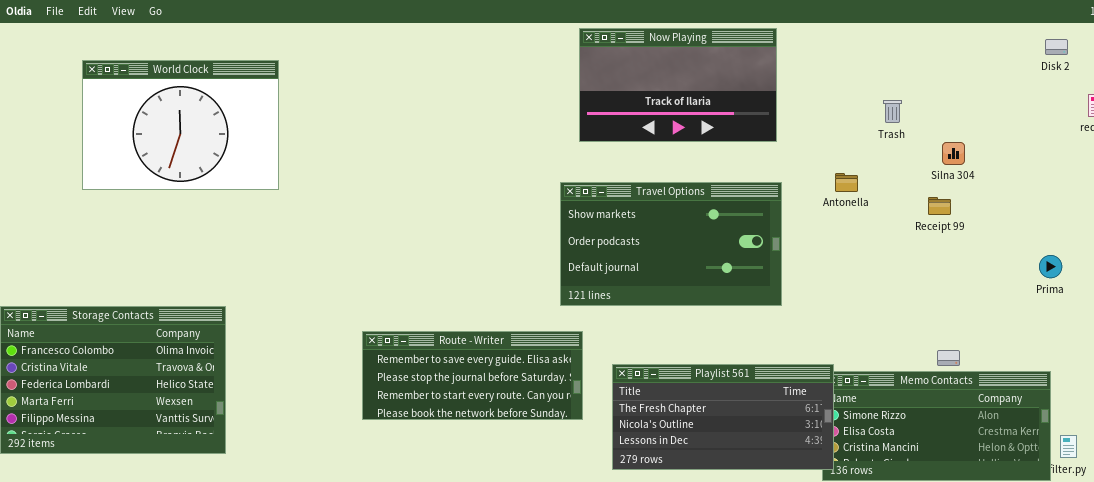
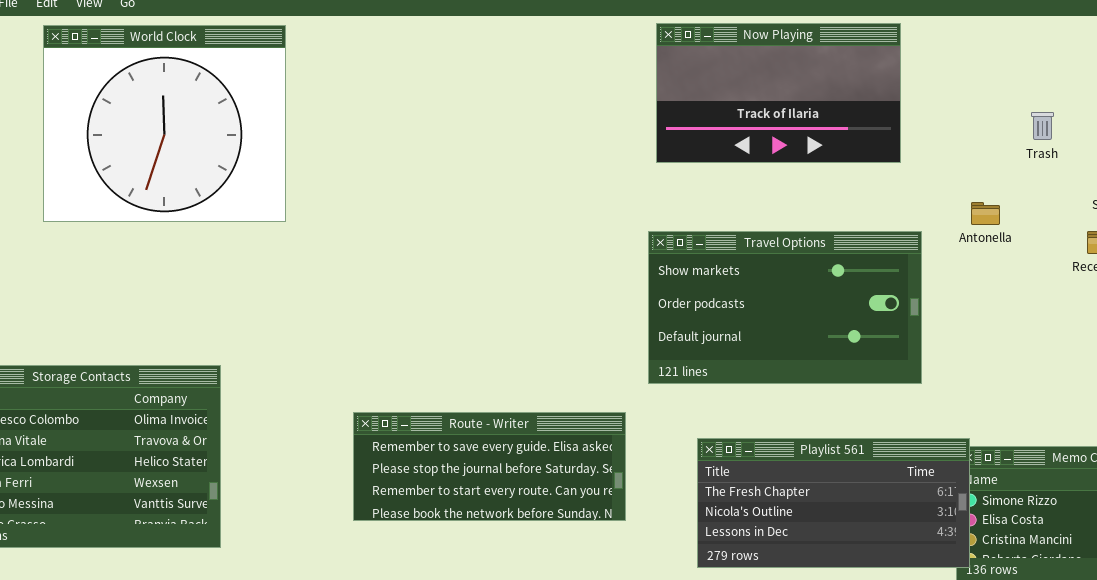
World Clock: [82,60,279,190] -> [43,25,286,222], resized
Travel Options: [560,182,782,306] -> [648,231,922,384], moved
Route - Writer: [362,331,583,420] -> [353,412,626,521], moved

